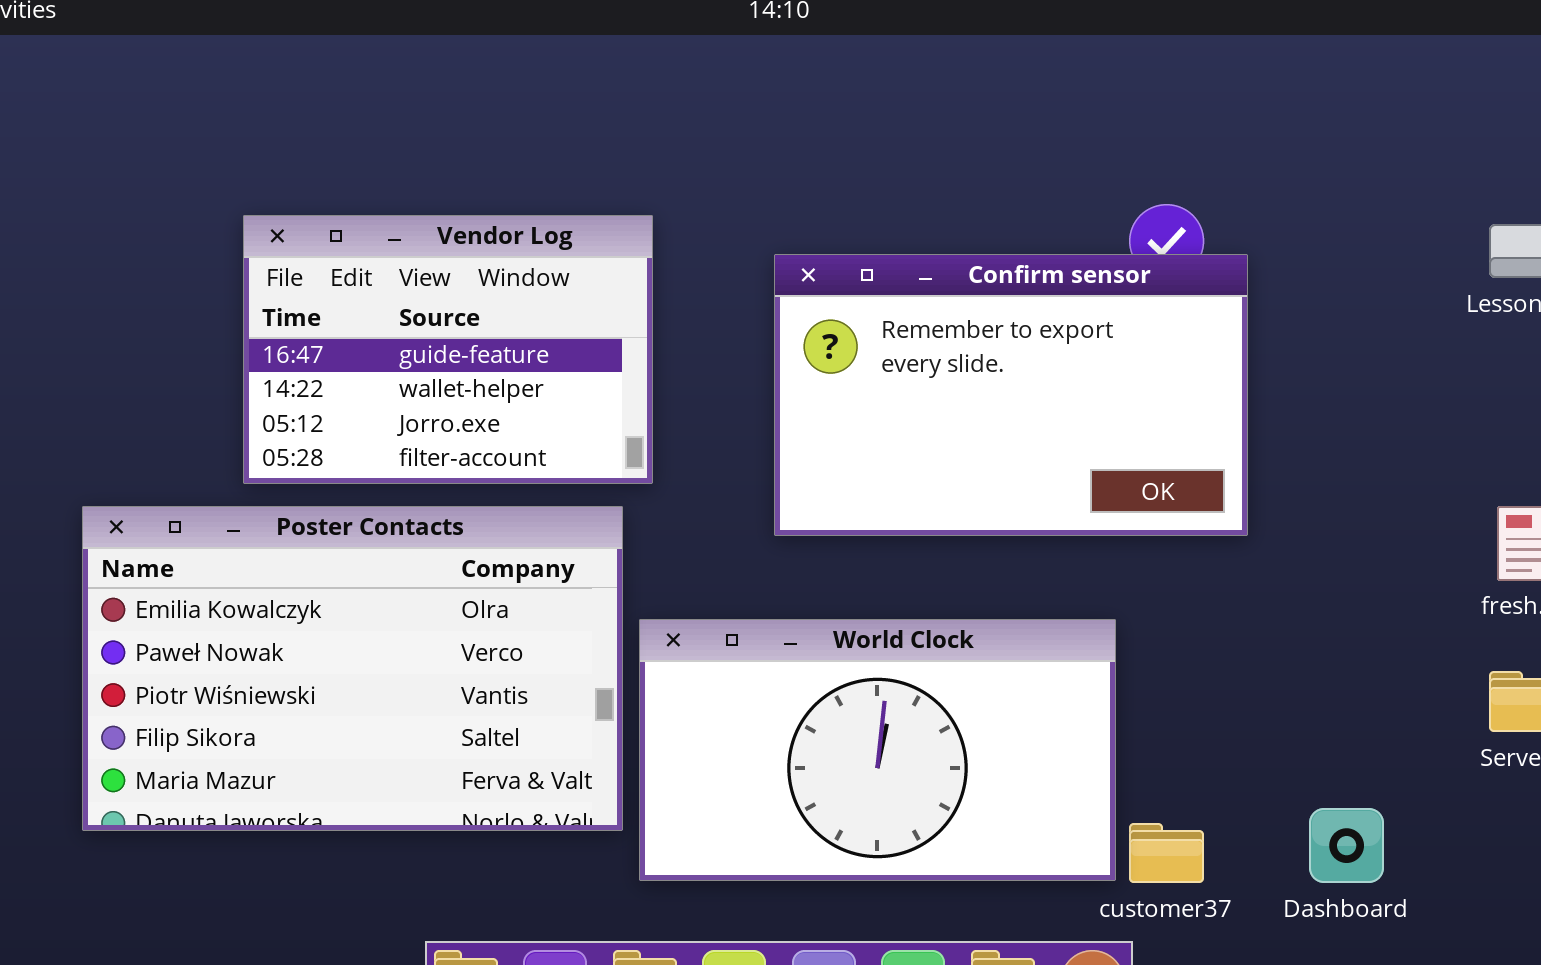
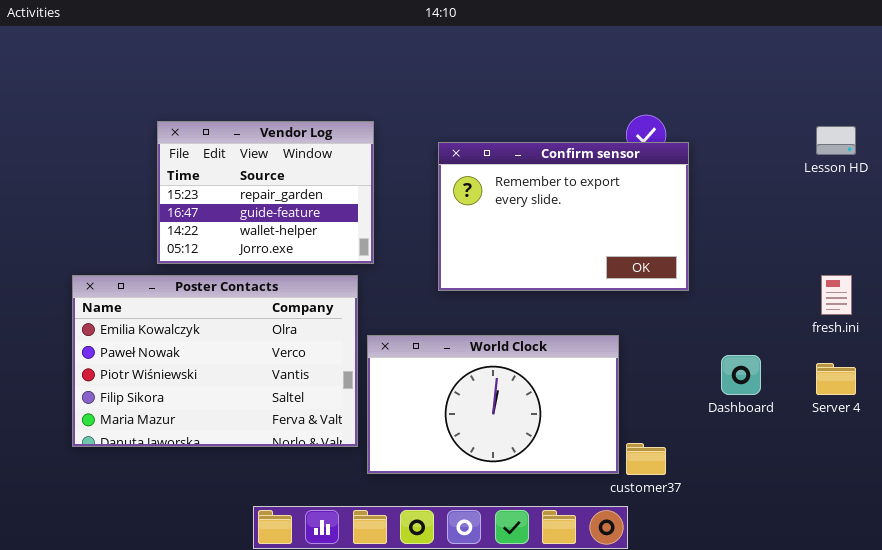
Vendor Log: [243,215,653,484] -> [157,121,374,264], scrolled up 1 row
Dashboard: [1309,808,1384,883] -> [721,355,761,395], moved

